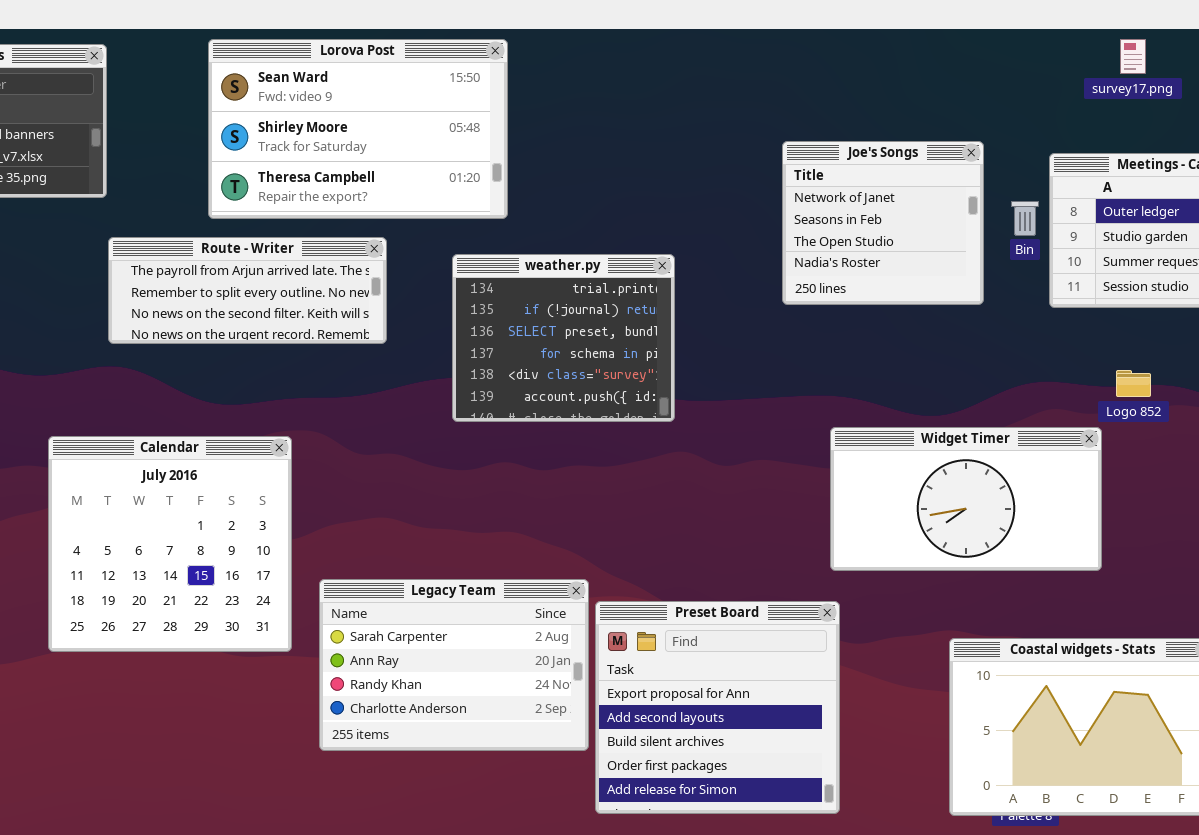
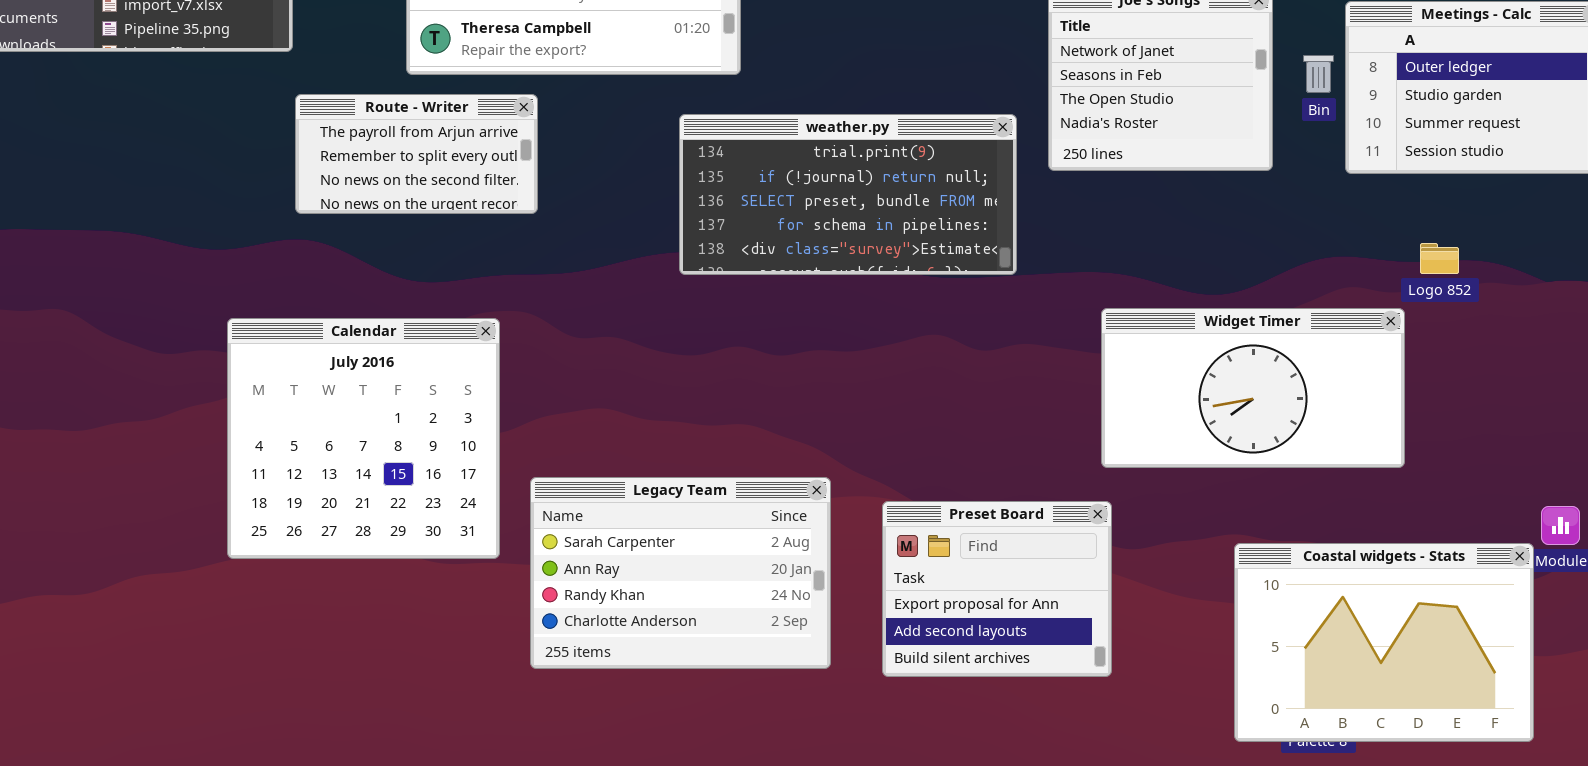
Route - Writer: [108,237,387,344] -> [295,94,538,214], resized
weather.py: [452,254,675,422] -> [679,114,1017,275], resized
Preset Board: [595,601,840,814] -> [882,501,1112,677], resized

